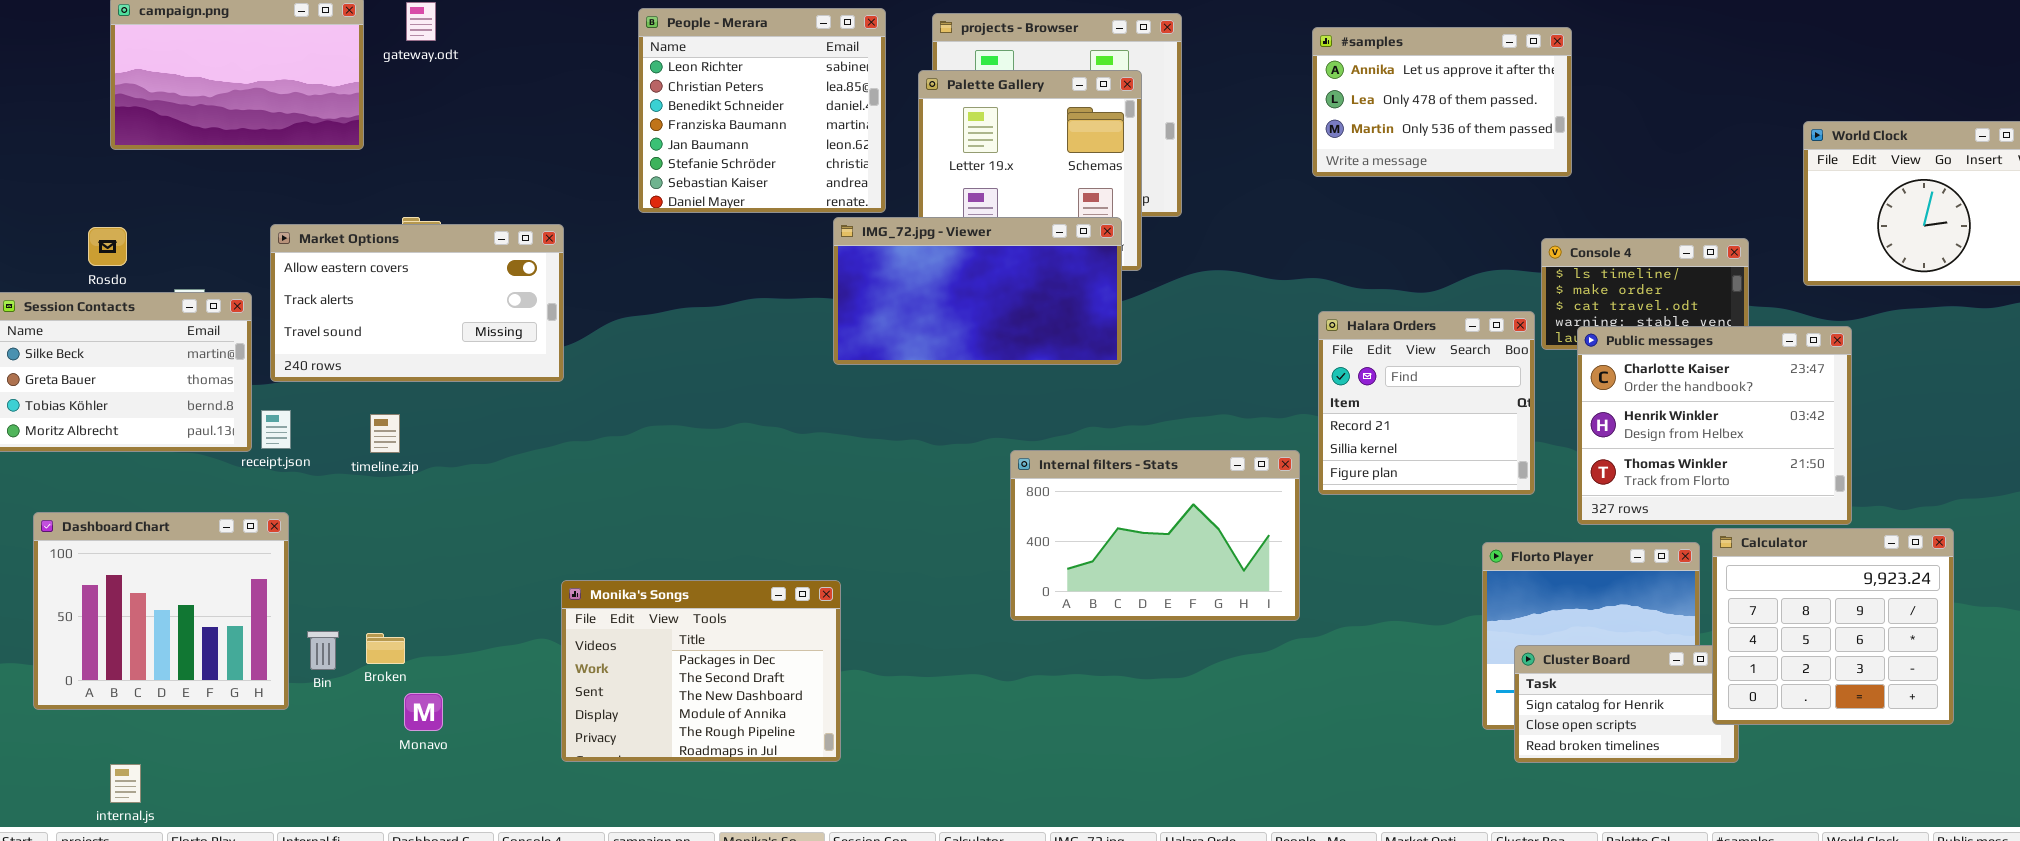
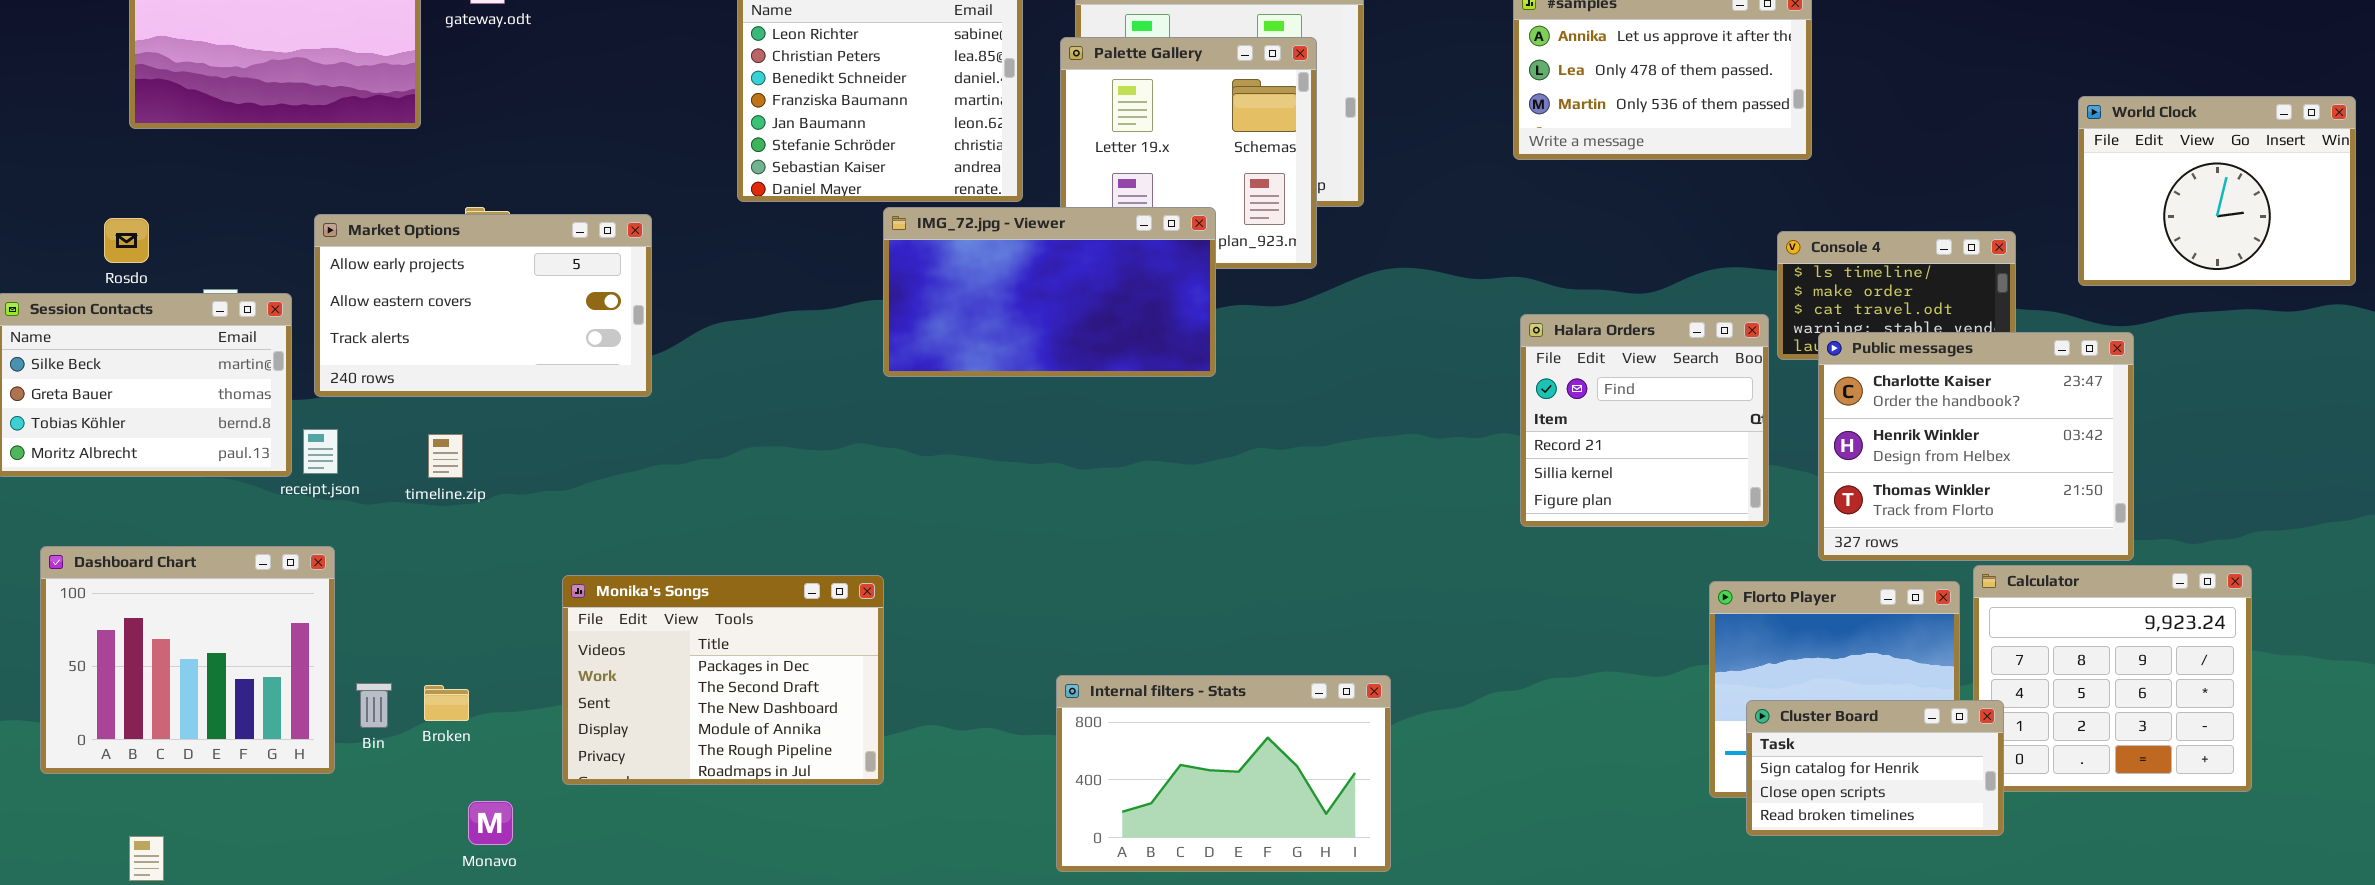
IMG_72.jpg - Viewer: [833,217,1122,365] -> [883,207,1216,377], moved
Market Options: [270,224,564,382] -> [314,214,652,397], scrolled up 1 row
Internal filters - Stats: [1010,450,1300,621] -> [1056,675,1391,872], moved
Monika's Songs: [561,580,841,762] -> [562,575,884,785], moved
Cluster Board: [1514,645,1739,763] -> [1746,700,2004,836], raised
Monavo: [404,693,443,731] -> [468,801,513,845], moved

